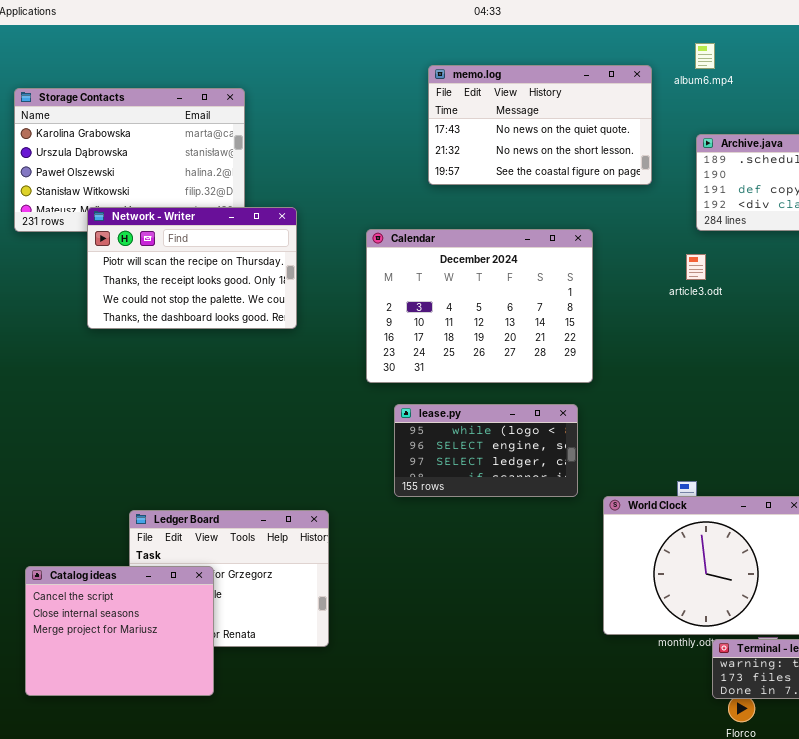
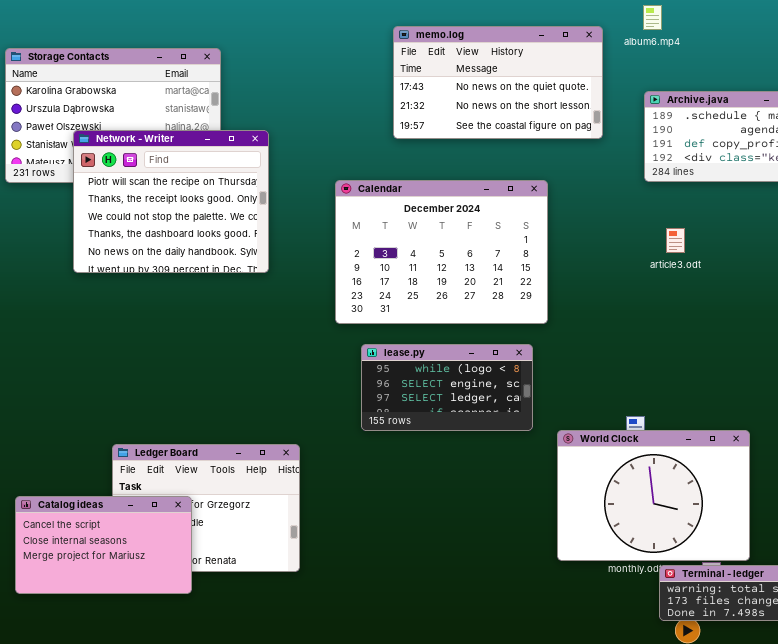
Network - Writer: [87,207,297,329] -> [73,130,269,273], resized
article3.odt: [686,254,706,280] -> [666,228,685,253], moved
Catalog ideas: [25,566,214,696] -> [15,496,192,594], resized

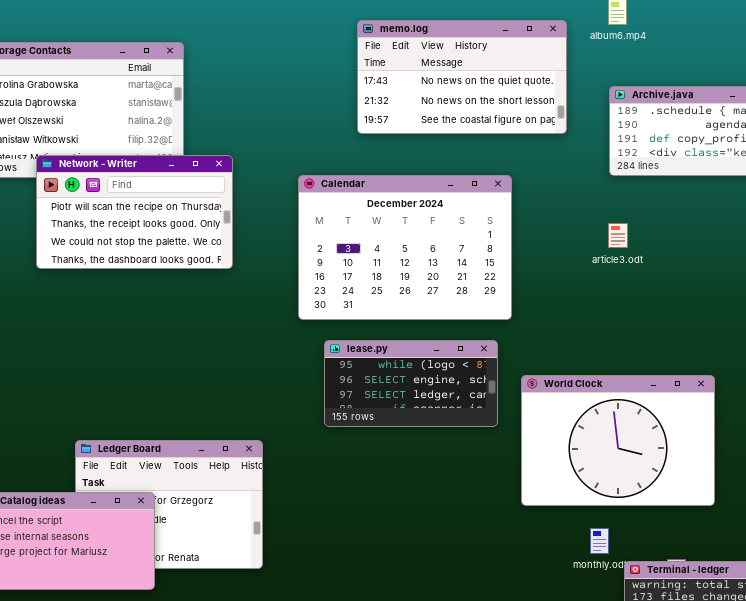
Network - Writer: [73,130,269,273] -> [36,155,233,269], resized
article3.odt: [666,228,685,253] -> [608,223,628,248], moved
World Clock: [557,430,750,561] -> [521,375,715,506], moved

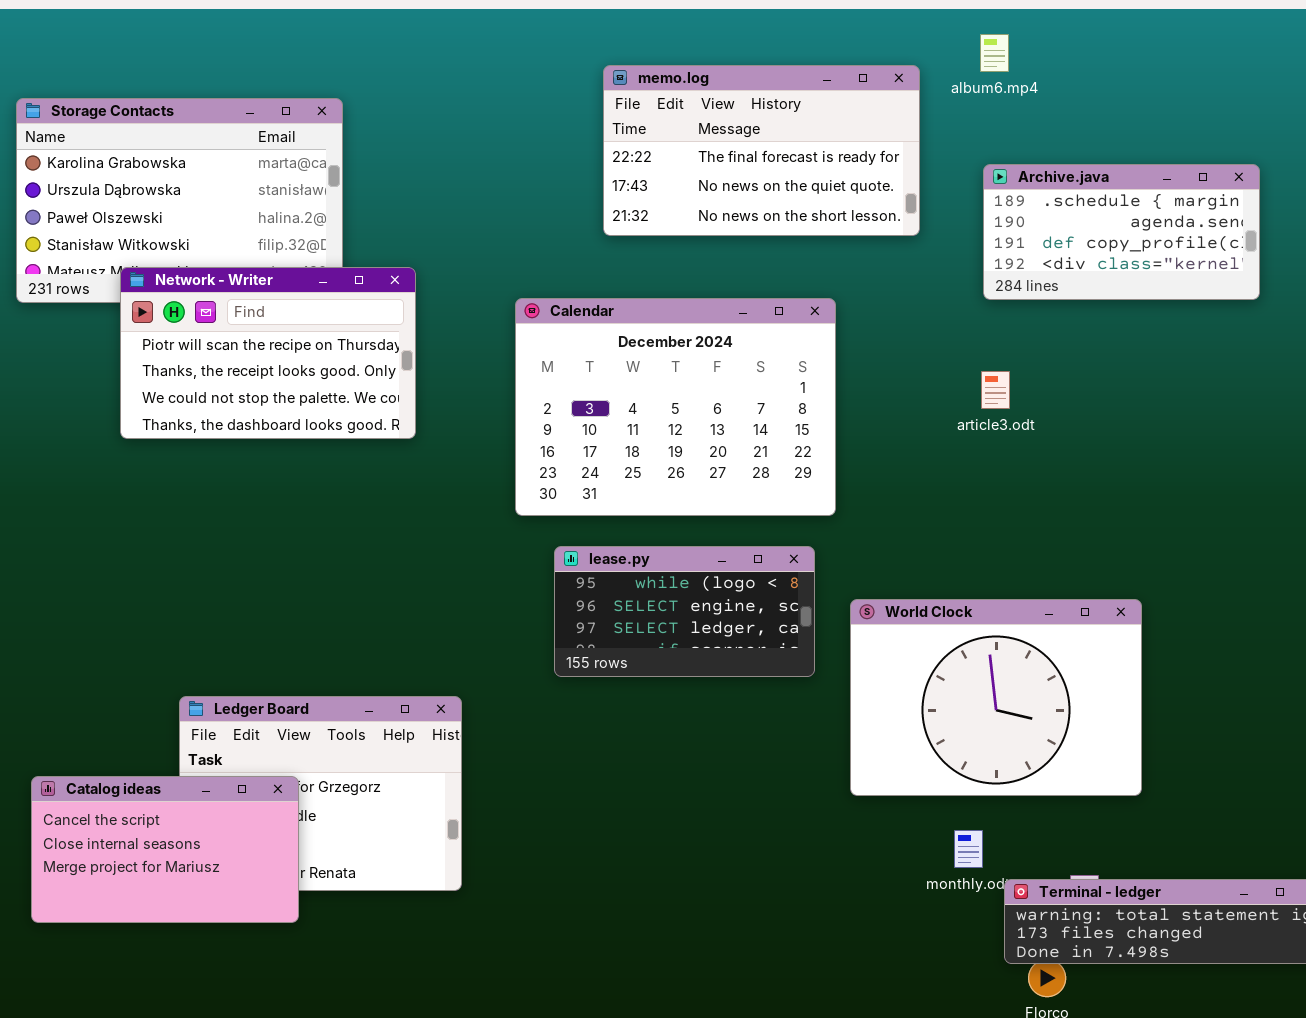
memo.log: [357,20,567,134] -> [603,65,920,236], scrolled up 1 row

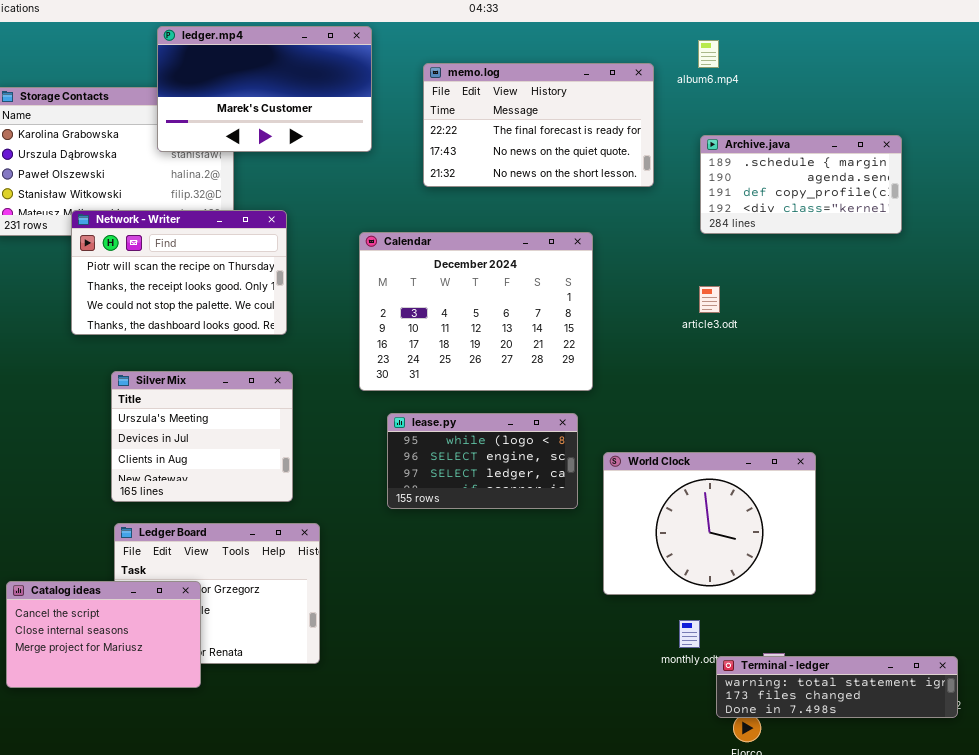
ledger.mp4: none -> [157,26,372,152], opened
Silver Mix: none -> [111,371,293,502], opened

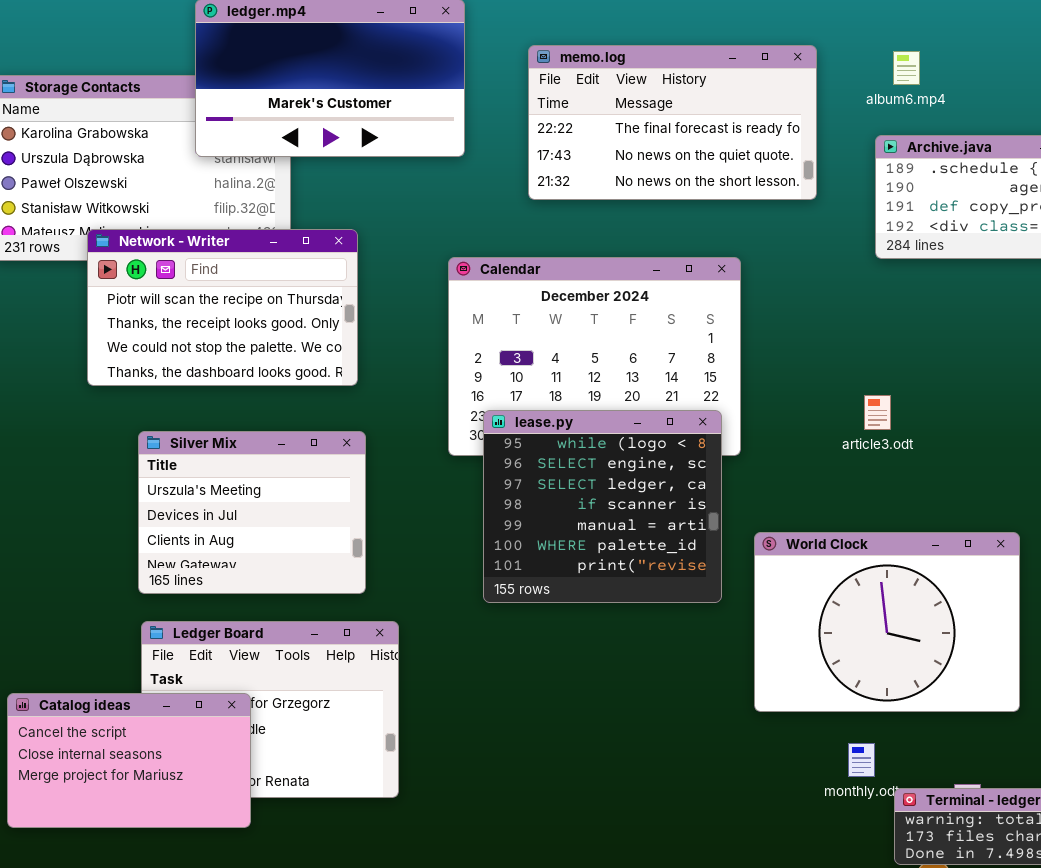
album6.mp4: [698,40,719,68] -> [893,51,920,85], moved
article3.odt: [699,286,720,313] -> [864,395,891,430], moved
lease.py: [387,413,578,509] -> [483,410,722,603], resized

